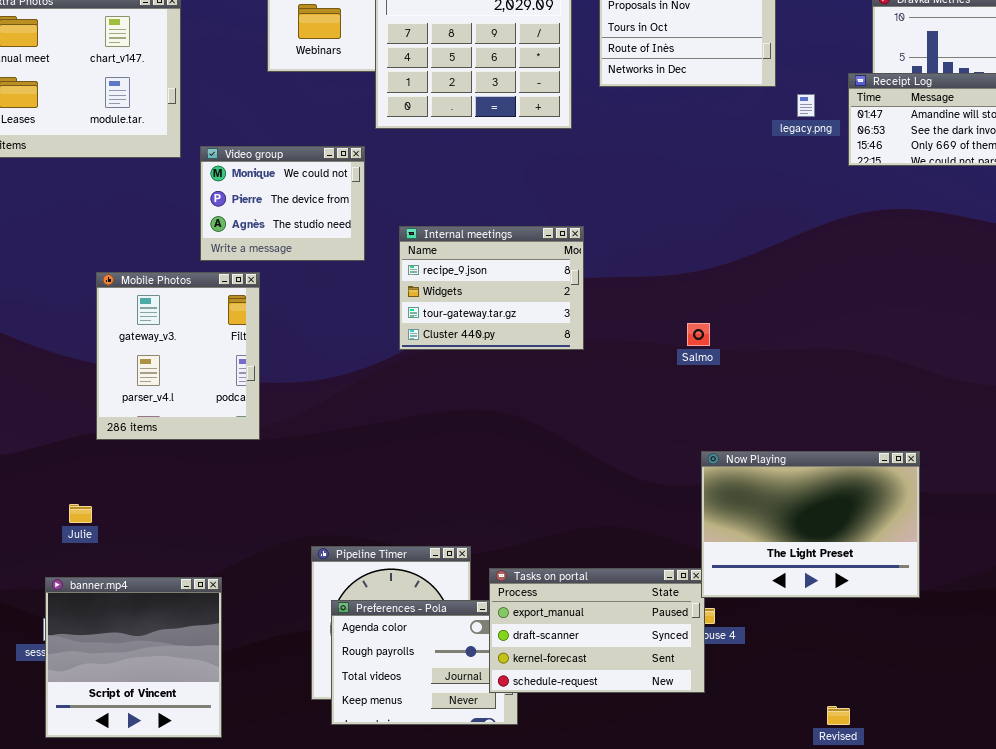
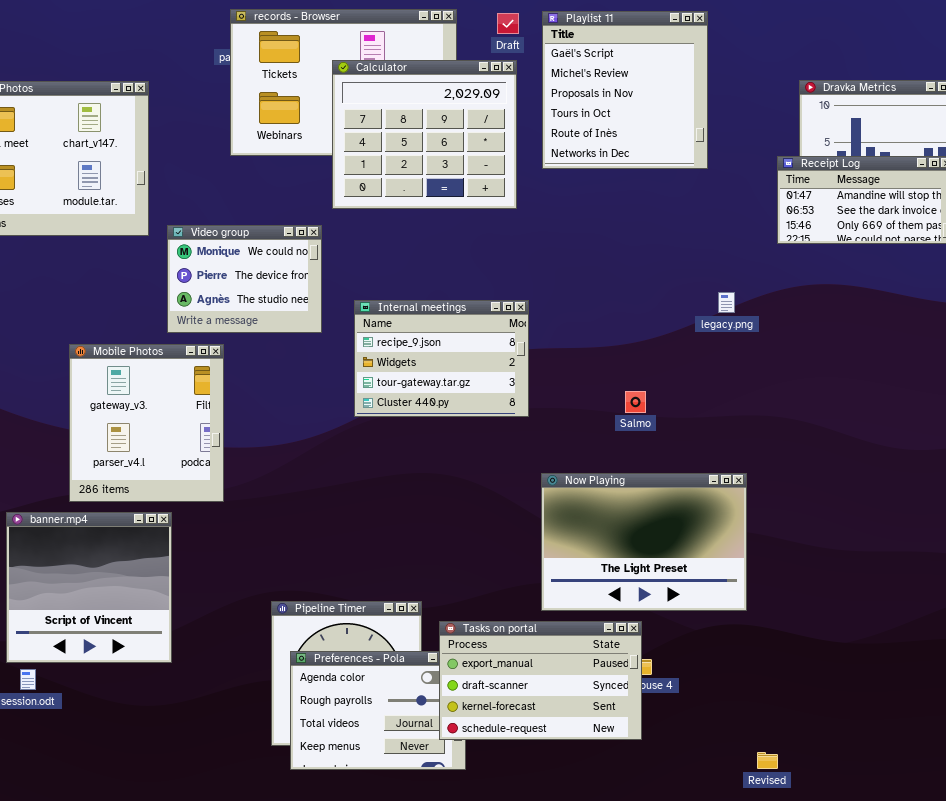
legacy.png: [797,94,815,117] -> [718,292,735,313], moved
Now Playing: [701,451,920,598] -> [541,473,747,611], moved
banner.mp4: [45,577,222,738] -> [6,512,172,663], moved

